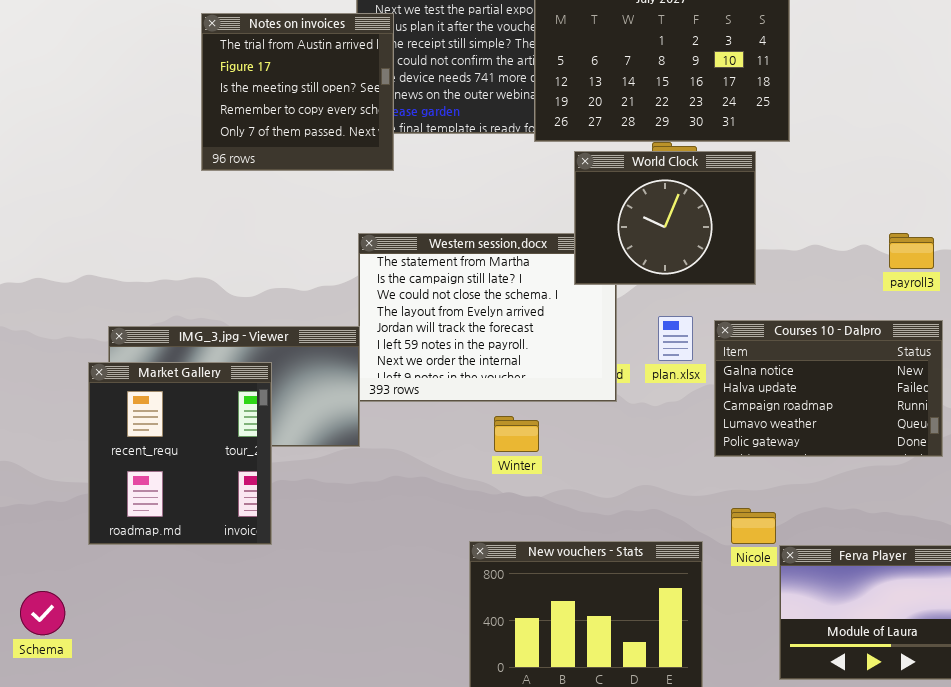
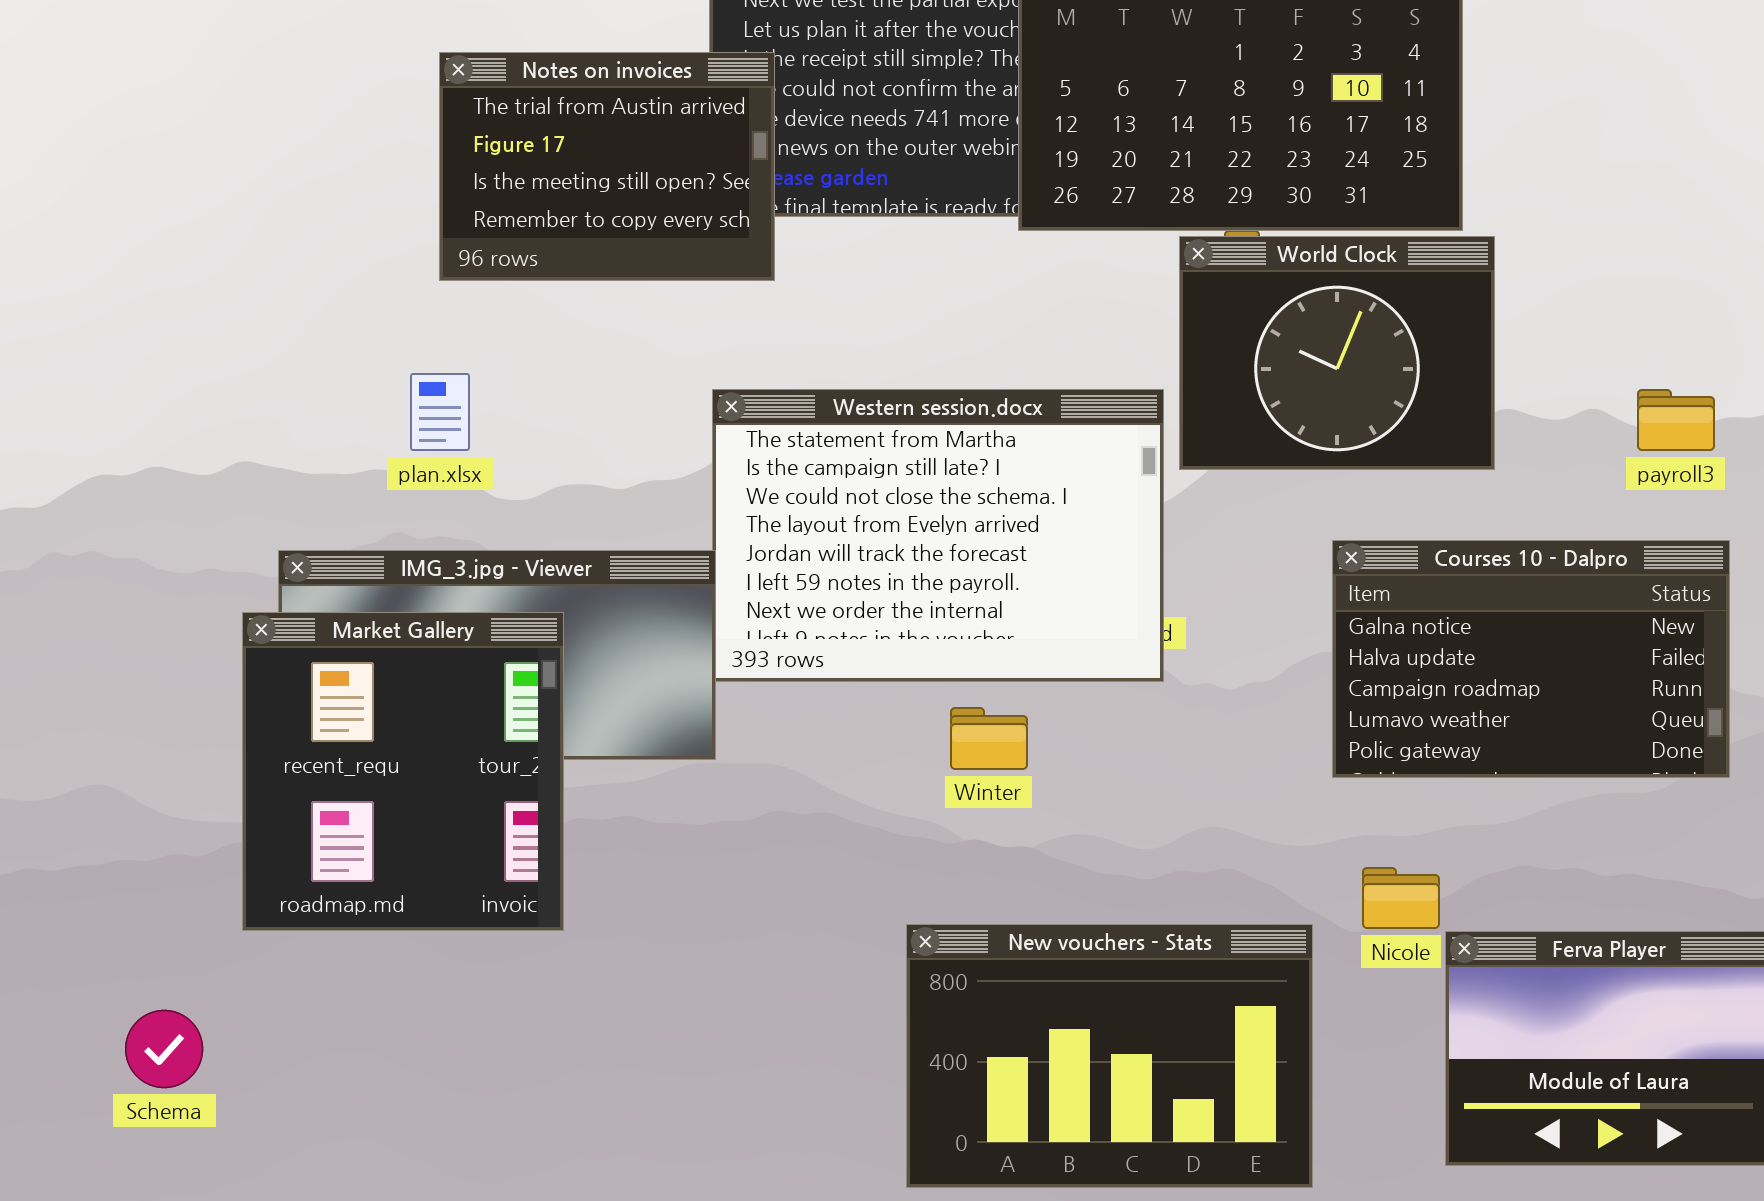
Notes on invoices: [201,13,394,171] -> [439,52,775,281], resized
World Clock: [574,151,756,285] -> [1179,236,1495,470], moved
plan.xlsx: [658,316,693,361] -> [410,373,470,451], moved

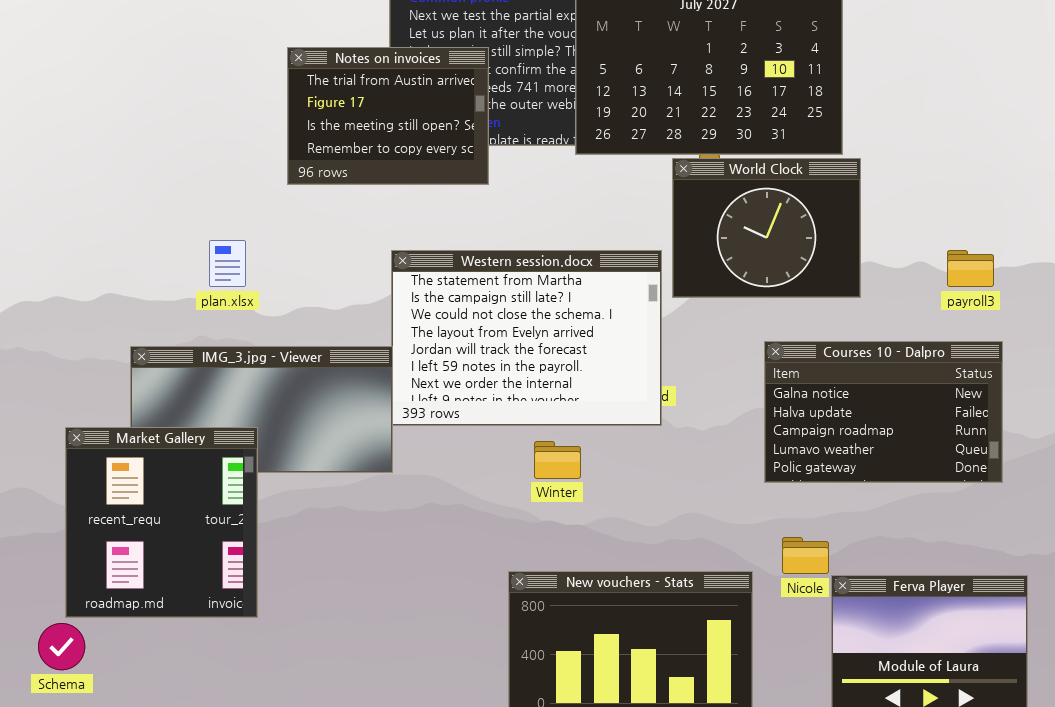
Notes on invoices: [439,52,775,281] -> [287,47,489,185], moved
Market Gallery: [242,612,564,931] -> [65,427,258,618], moved

